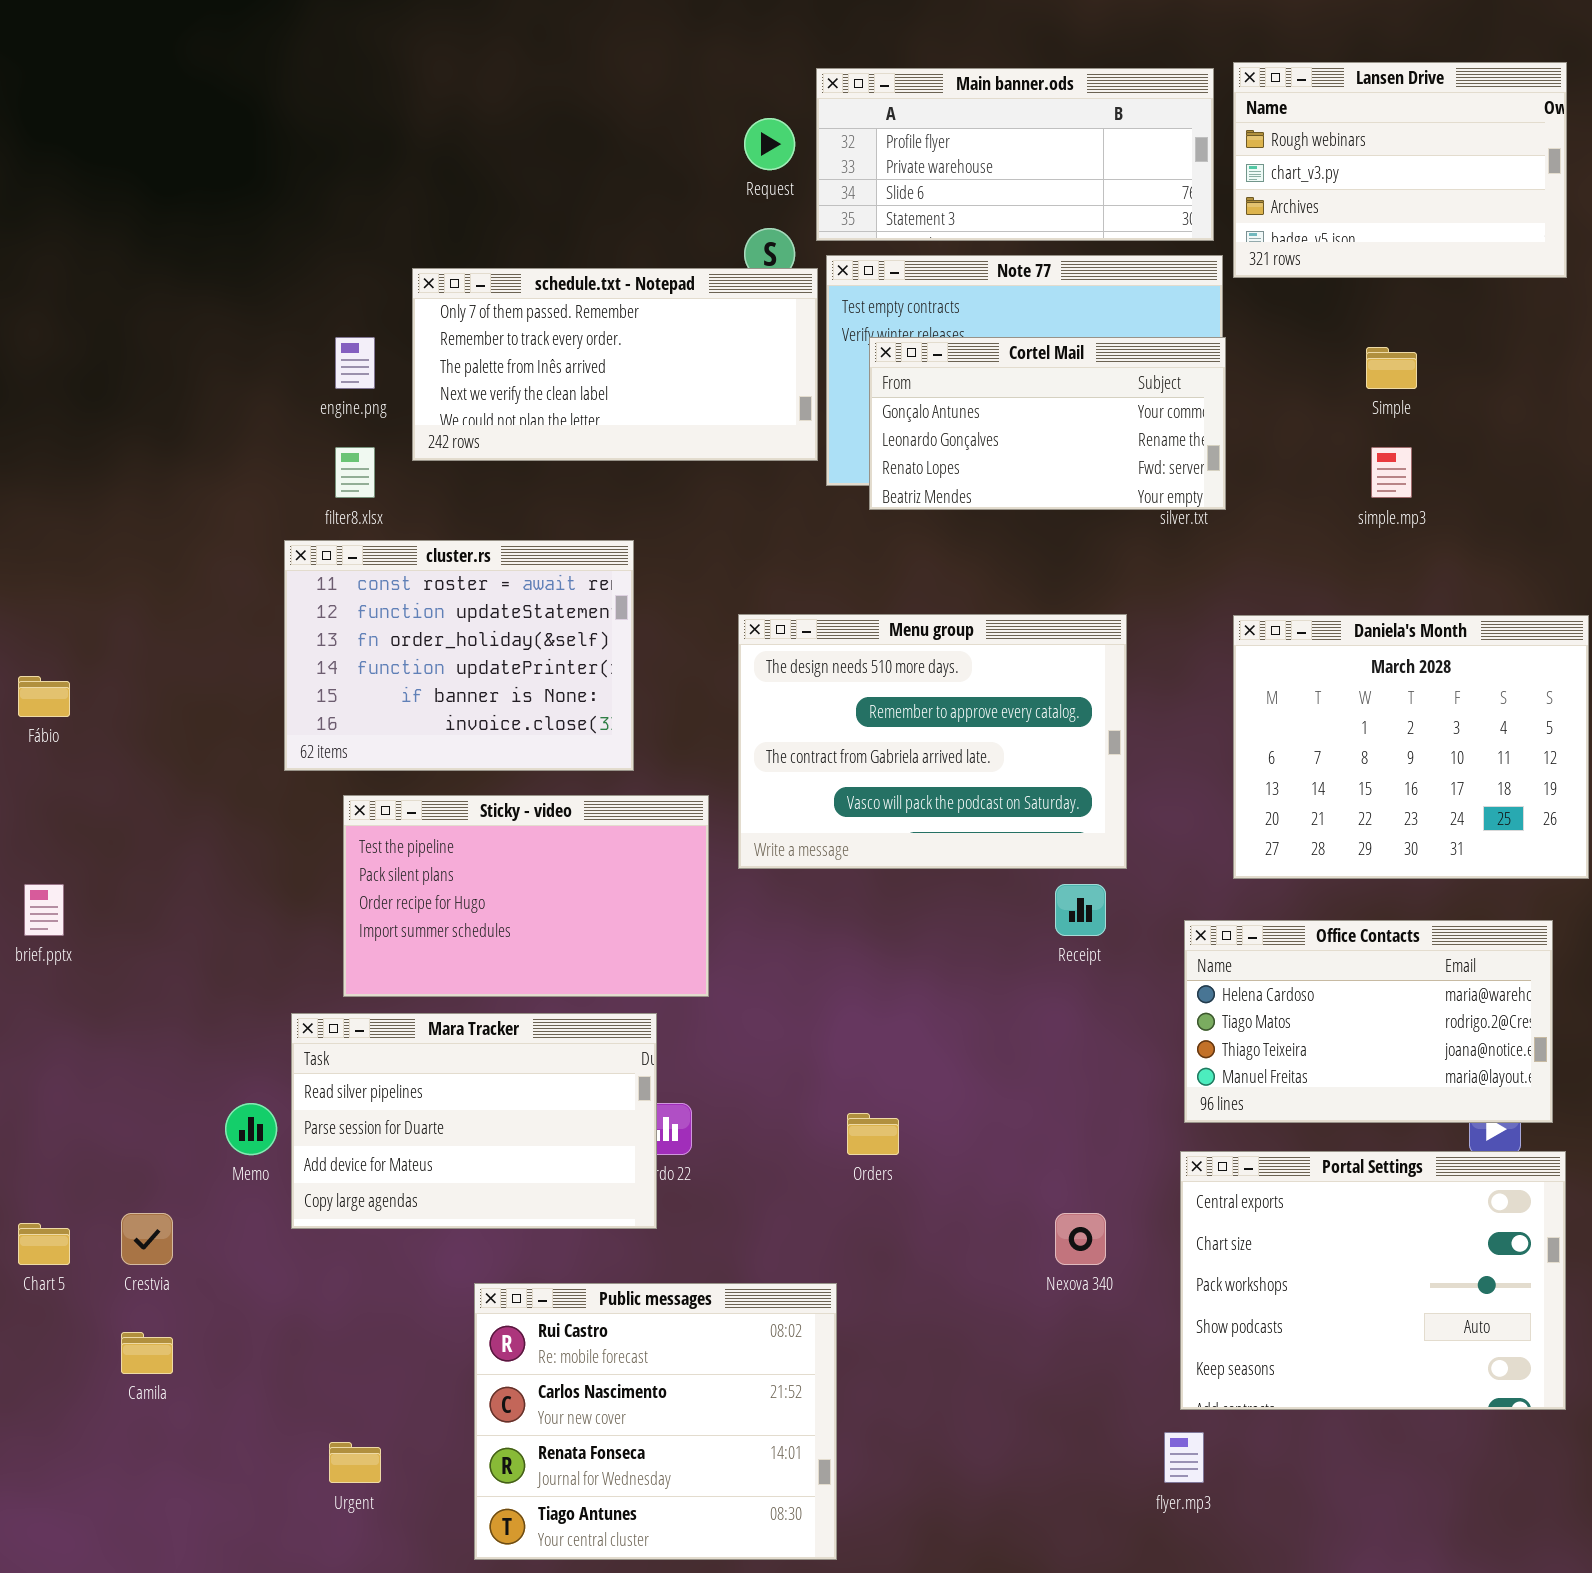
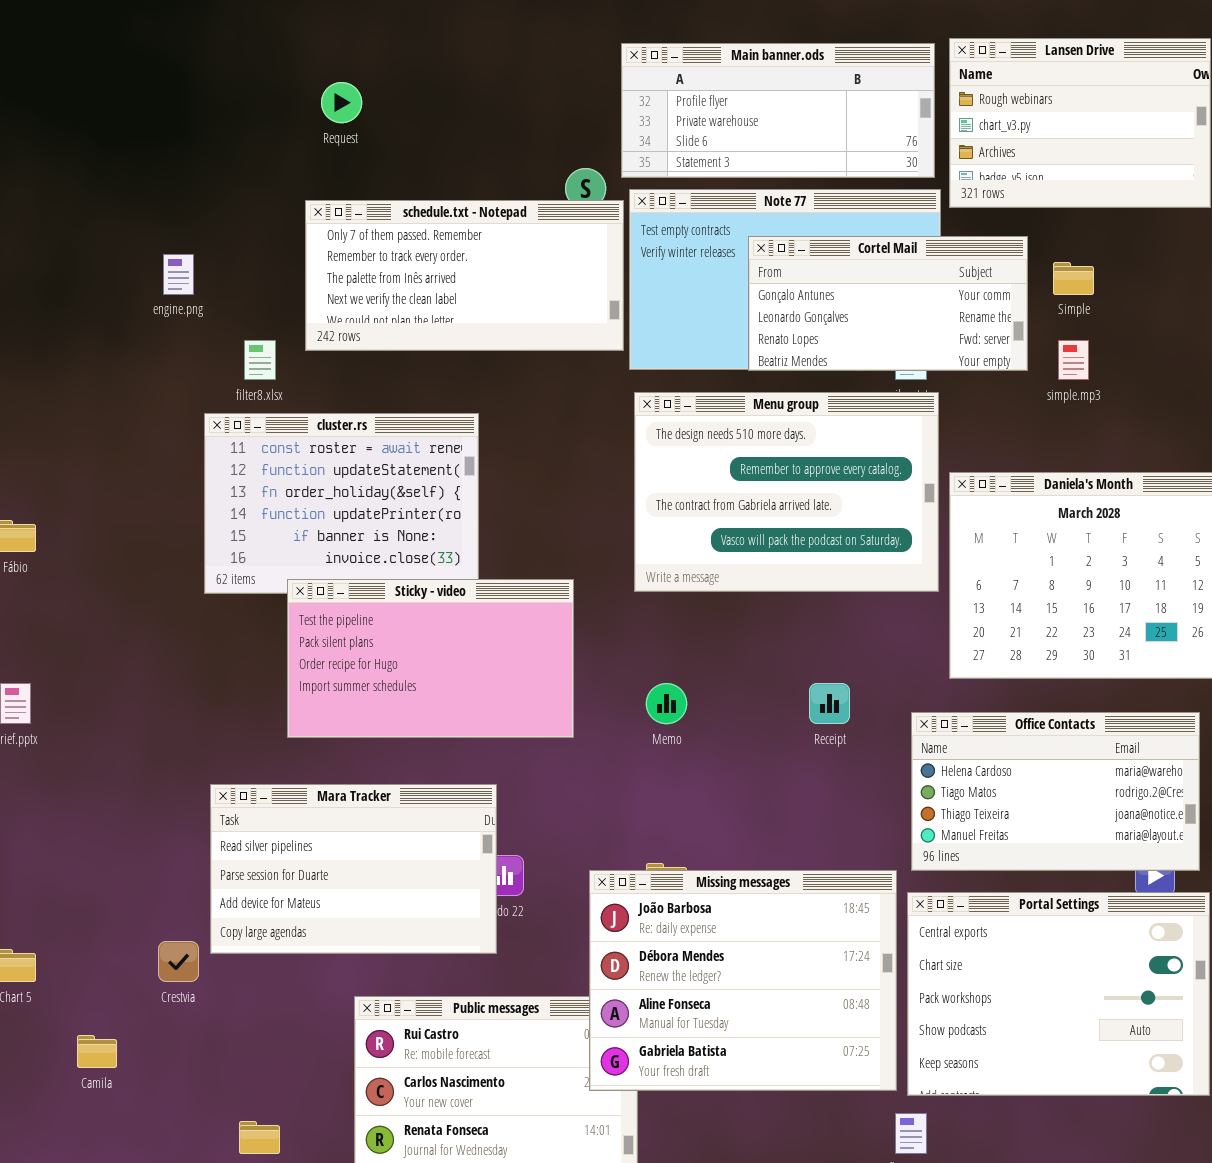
Request: [744,118,795,170] -> [321,82,362,123], moved
engine.png: [335,337,375,389] -> [163,254,194,295], moved
Cortel Mail: [869,337,1226,510] -> [748,236,1028,371], moved
Menu group: [738,614,1127,869] -> [634,392,939,592], moved
Sticky - video: [343,795,709,997] -> [287,579,574,738], moved
Memo: [225,1103,277,1155] -> [646,683,687,724], moved
Missing messages: none -> [589,870,897,1091], opened
Crestvia: [121,1213,173,1265] -> [158,941,199,982], moved

